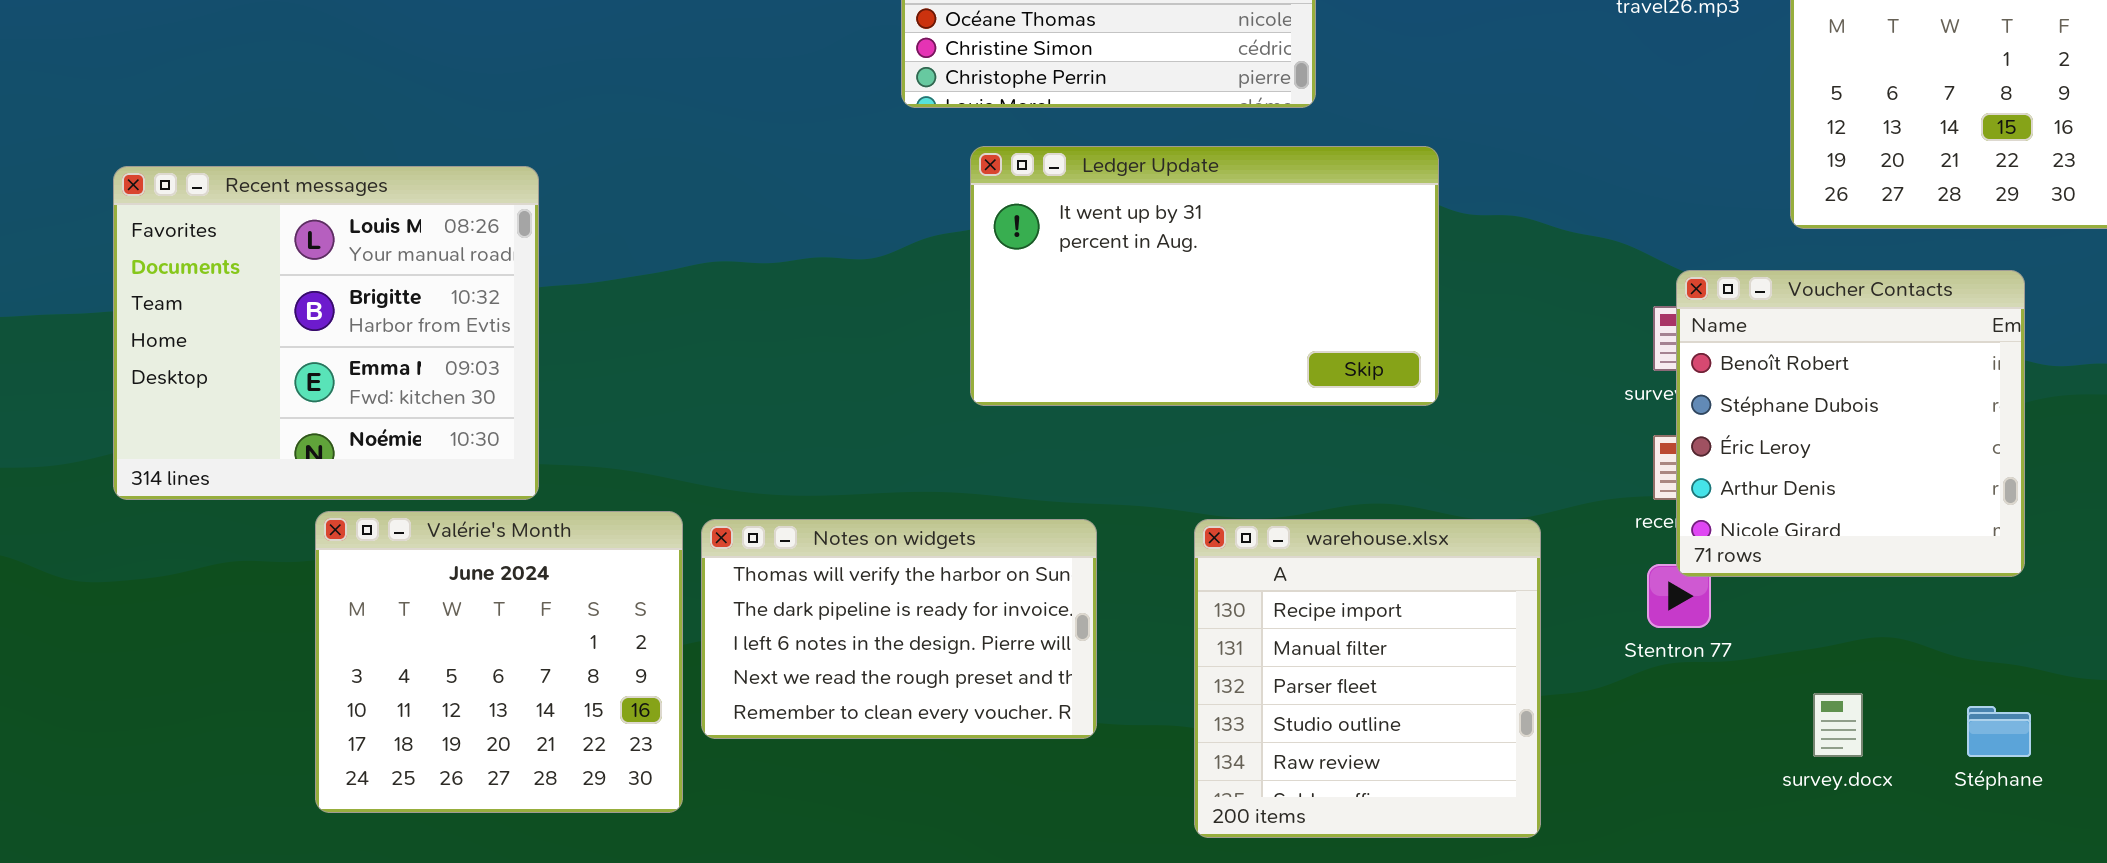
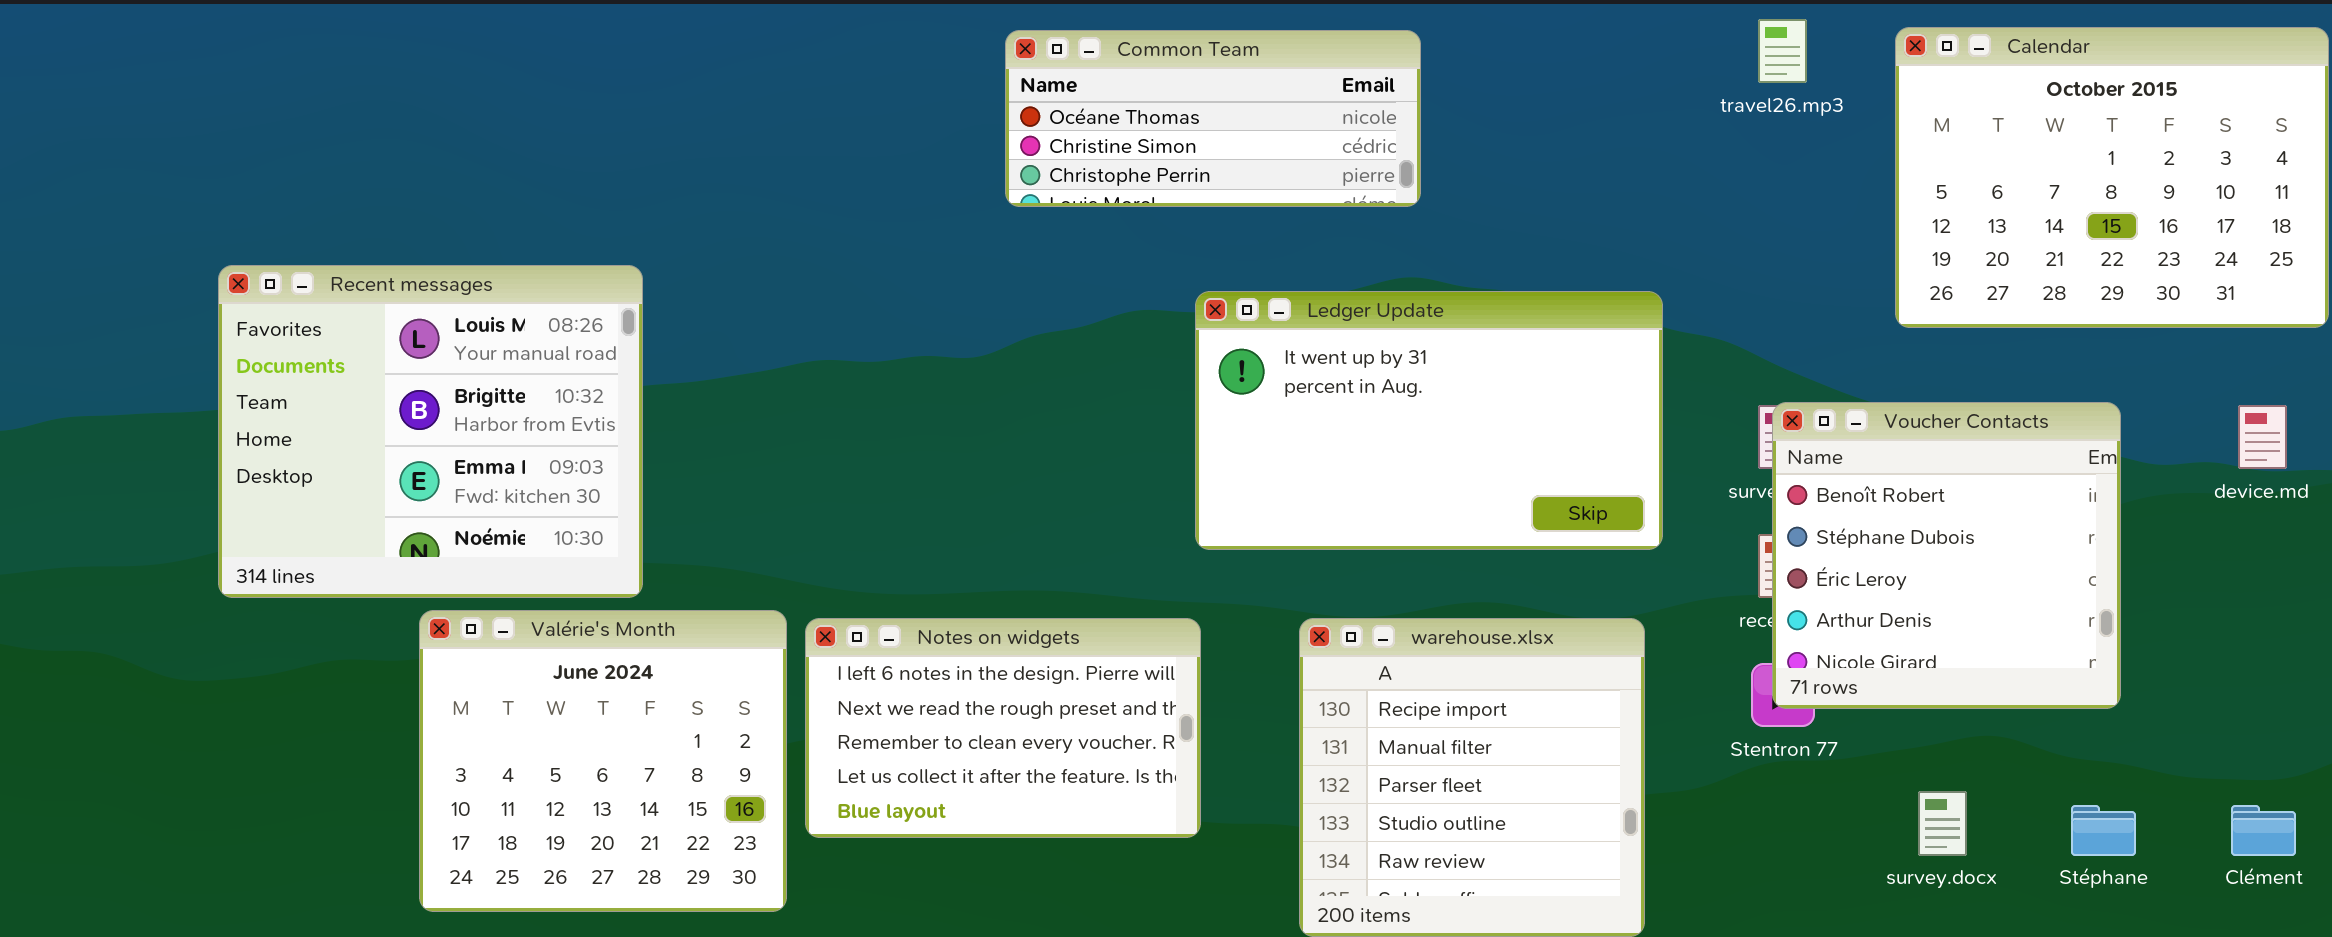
Ledger Update: [970,146,1439,406] -> [1195,291,1663,550], moved
Voucher Contacts: [1676,270,2025,577] -> [1772,402,2121,709], moved
Notes on widgets: [701,519,1097,739] -> [805,618,1201,838], scrolled down 2 rows

